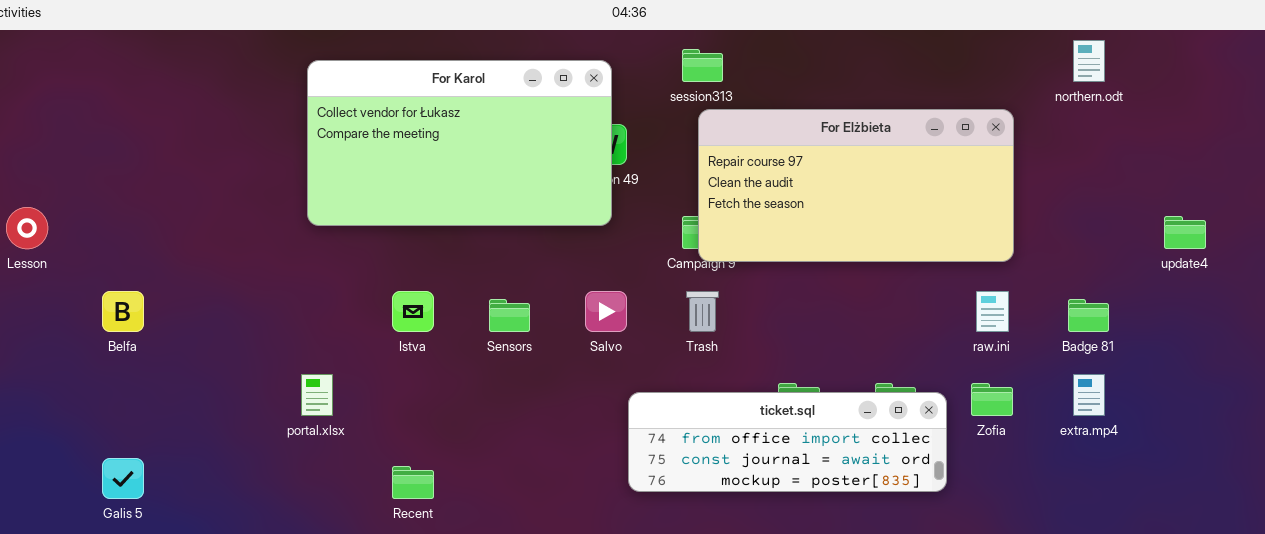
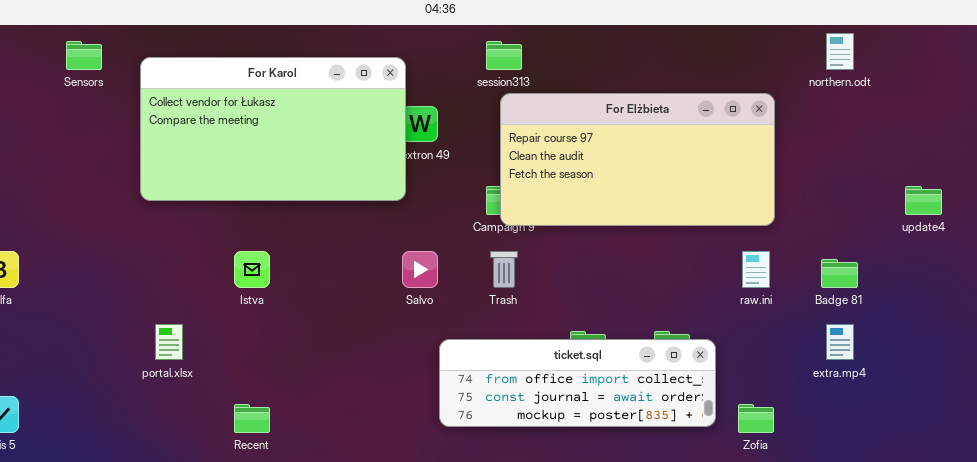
For Karol: [307,60,612,226] -> [140,57,406,201], moved
Sensors: [489,299,530,332] -> [66,41,102,70], moved
Zofia: [971,383,1013,416] -> [738,404,774,433], moved

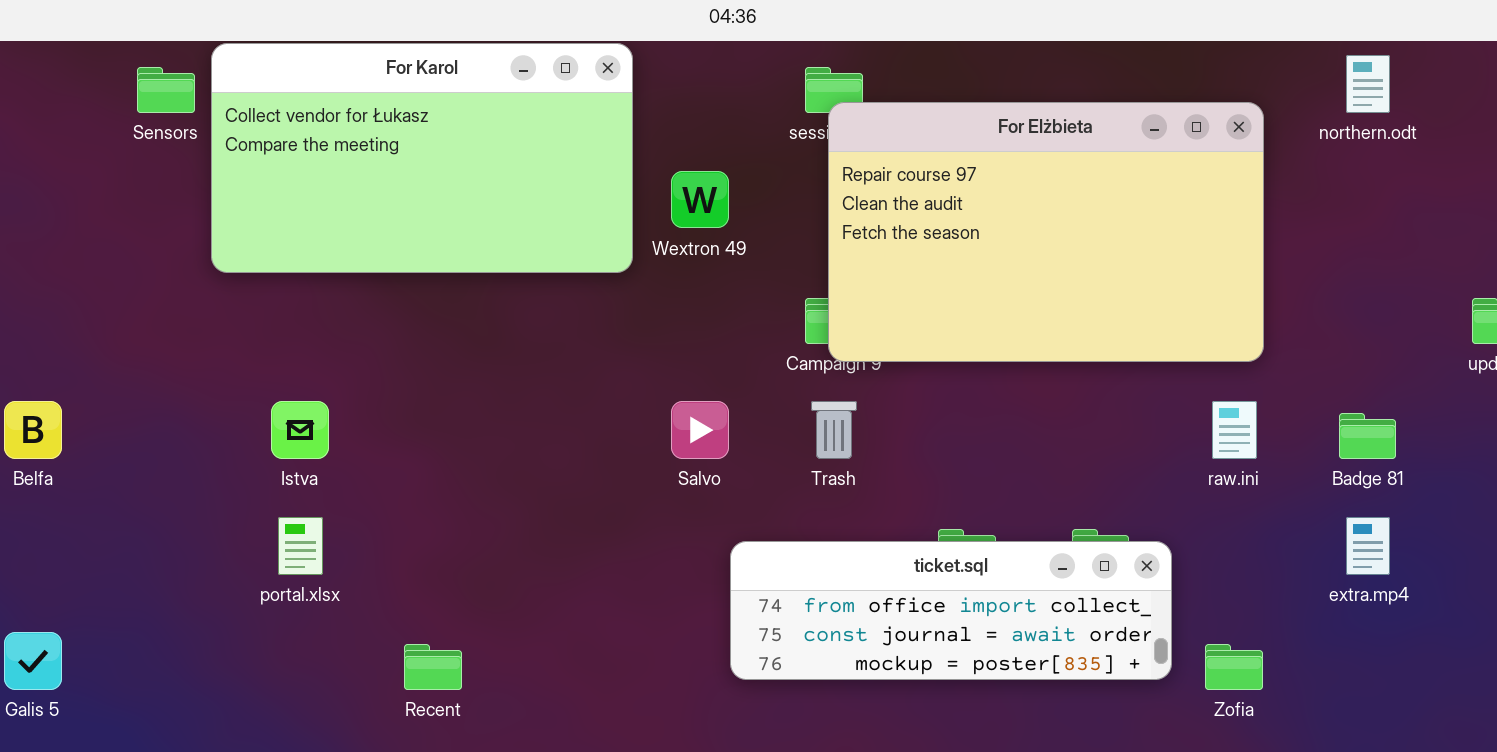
For Karol: [140,57,406,201] -> [211,43,633,273], moved
For Elżbieta: [500,93,775,226] -> [828,102,1264,362], resized
Istva: [234,251,270,288] -> [271,401,329,459], moved

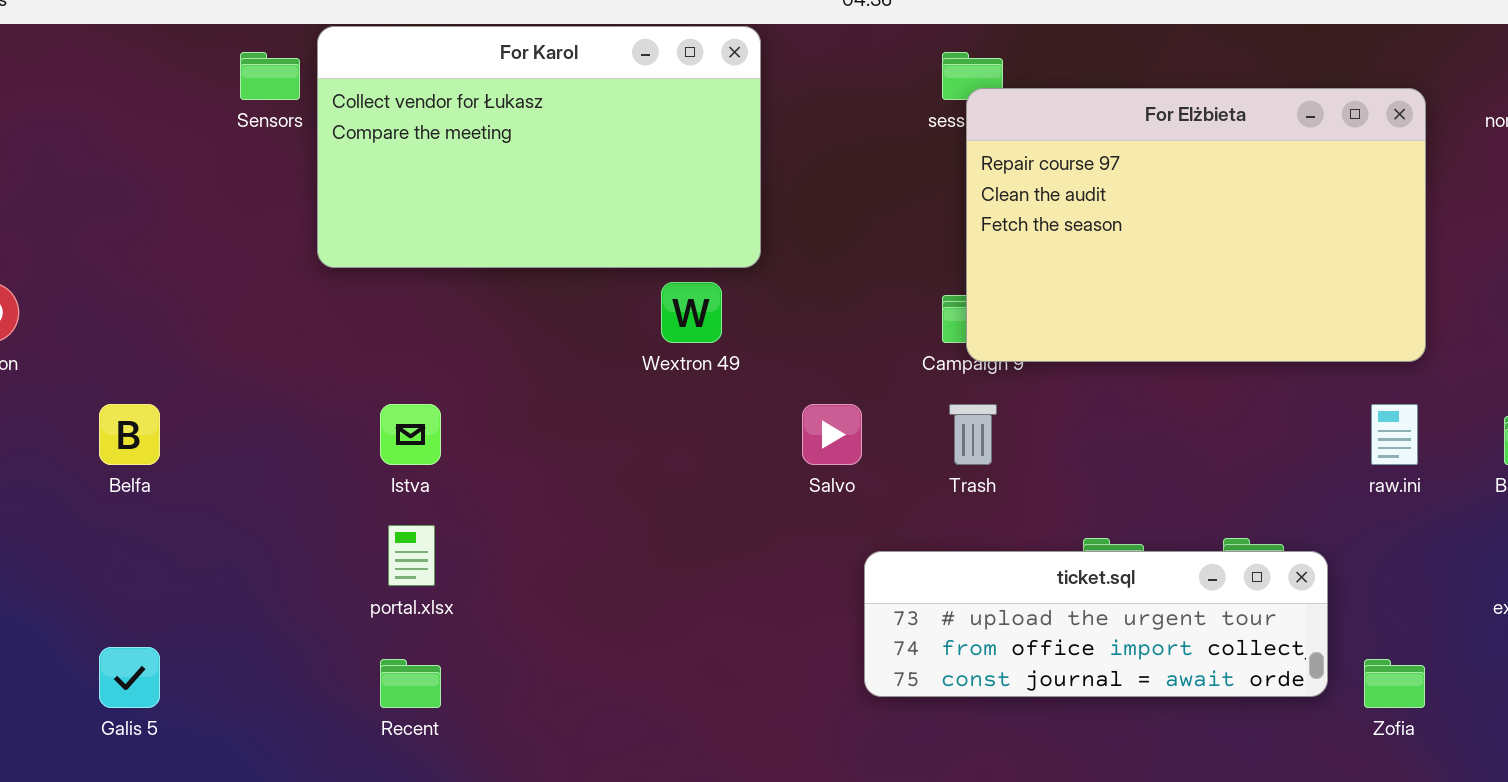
Wextron 49: [671,171,729,228] -> [661,282,722,343], moved
ticket.sql: [730,541,1172,680] -> [864,551,1328,697], scrolled up 1 row
Recent: [404,644,462,690] -> [380,659,441,708], moved

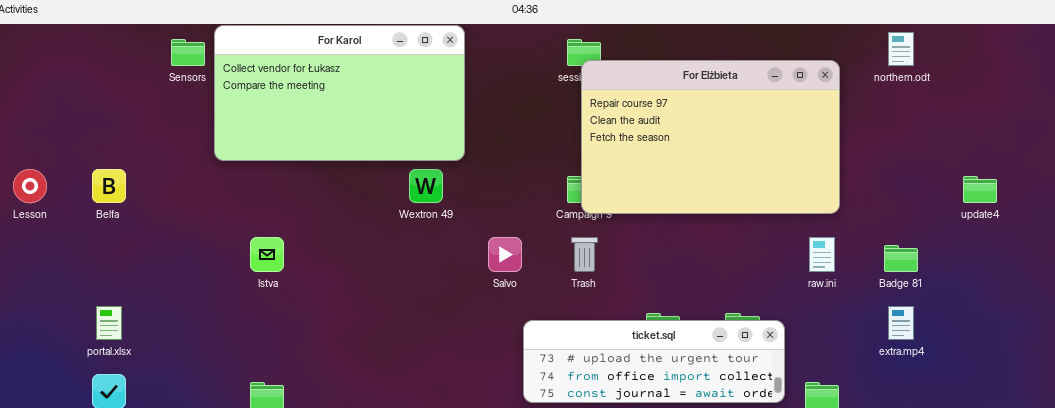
Belfa: [99,404,160,465] -> [92,169,126,203], moved
portal.xlsx: [388,525,435,586] -> [96,306,122,340], moved

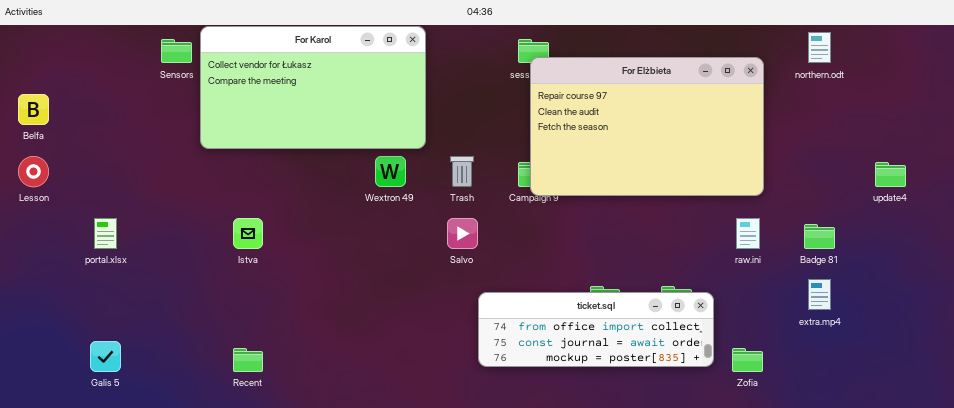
Belfa: [92,169,126,203] -> [18,94,49,125], moved
Trash: [571,237,598,272] -> [450,156,474,187], moved
portal.xlsx: [96,306,122,340] -> [94,218,117,249], moved
ticket.sql: [523,320,785,403] -> [478,292,714,367], scrolled down 1 row

